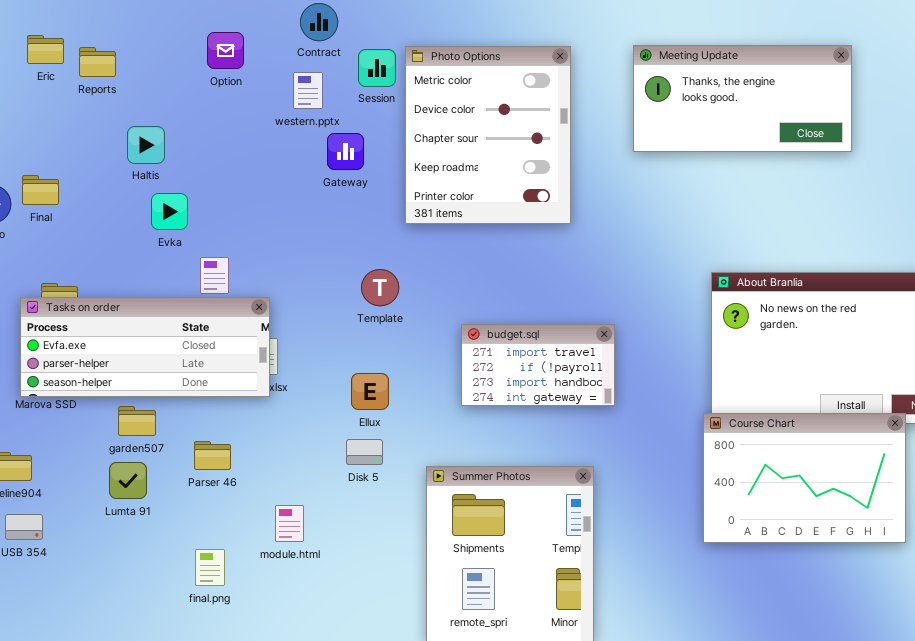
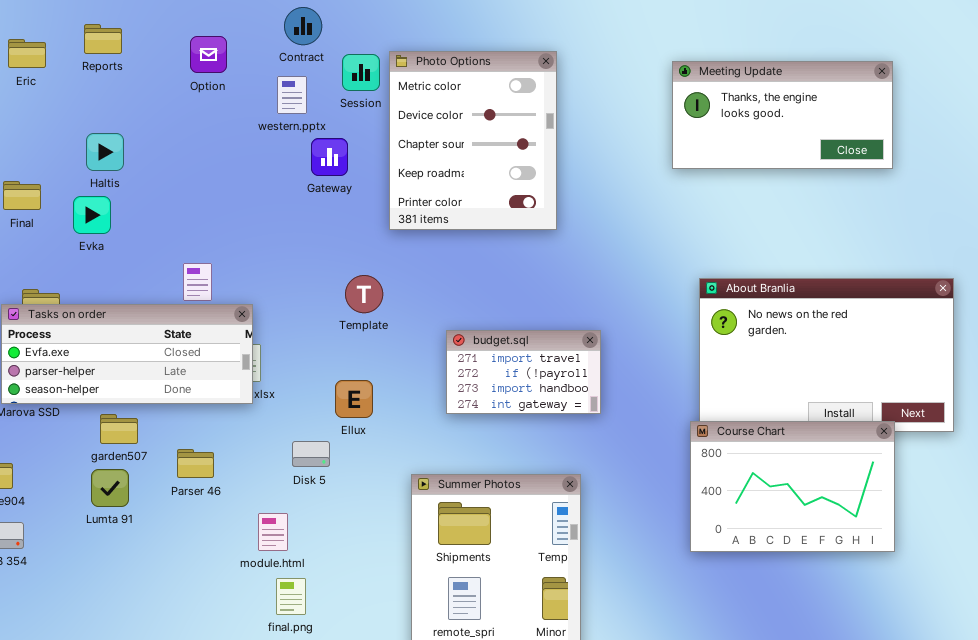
Meeting Update: [633,45,852,152] -> [672,61,893,169], moved
Reports: [79,47,116,77] -> [84,24,122,54], moved
Haltis: [127,126,165,164] -> [86,133,124,171], moved
Evka: [151,193,188,230] -> [73,196,111,234], moved
Disk 5: [346,439,383,465] -> [292,441,330,467], moved
final.png: [195,549,225,586] -> [276,578,306,615], moved

